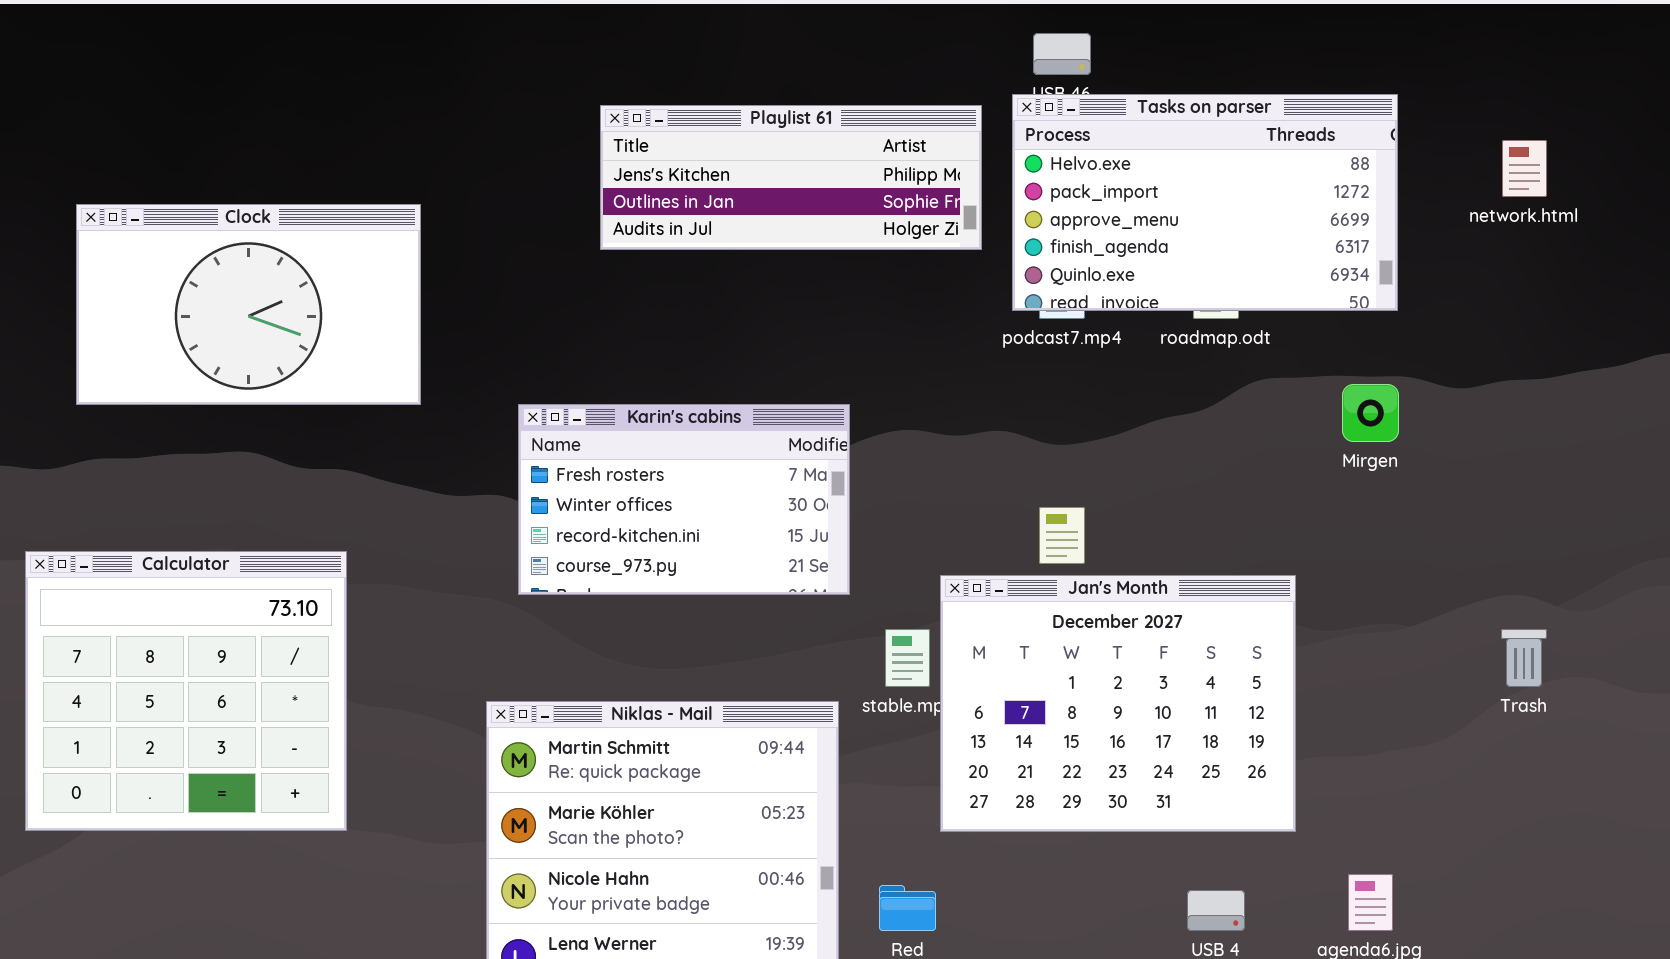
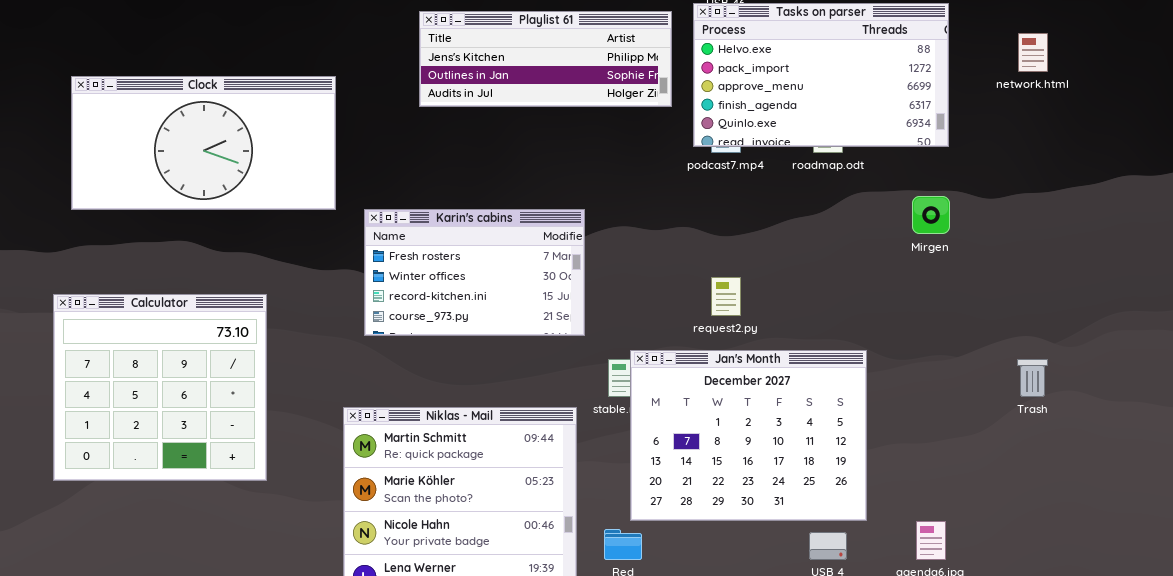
Clock: [76,204,421,405] -> [71,76,336,210], resized
Calculator: [25,551,347,831] -> [53,294,267,481], moved
Jan's Month: [940,575,1296,832] -> [630,350,867,521], moved

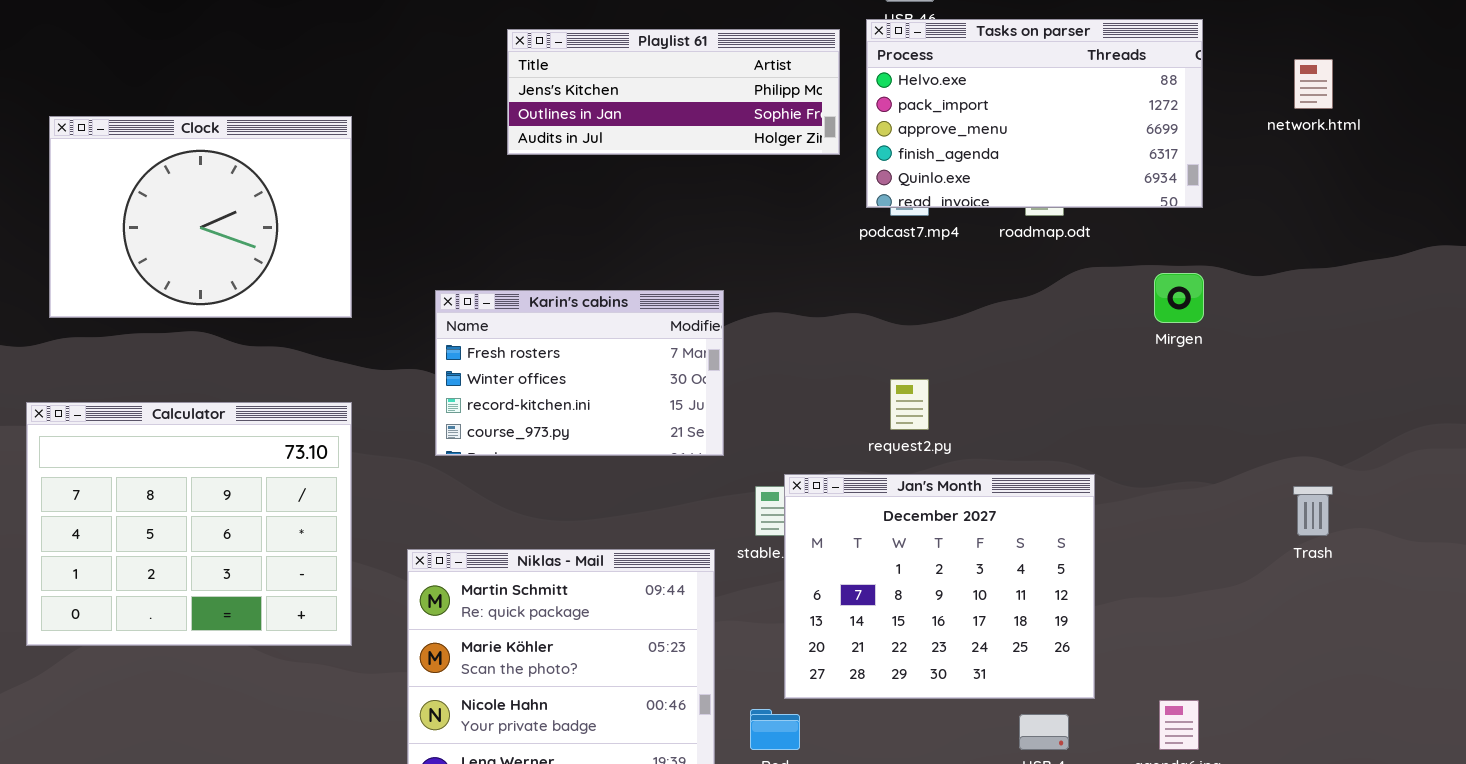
Clock: [71,76,336,210] -> [49,116,352,318], resized
Calculator: [53,294,267,481] -> [26,402,352,646], resized

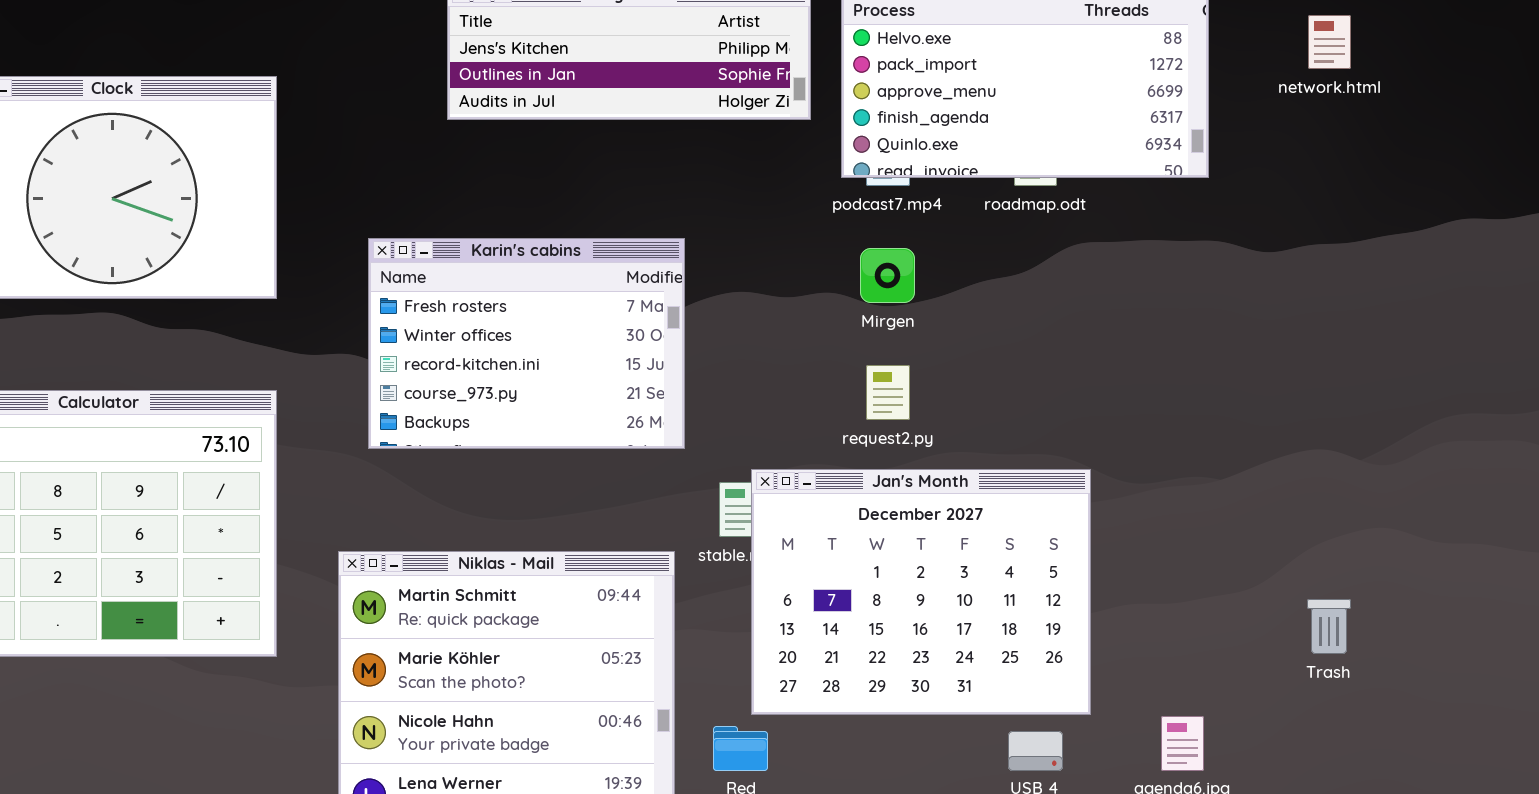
Mirgen: [1154,273,1204,323] -> [860,248,915,303], moved
Karin's cabins: [435,290,724,456] -> [368,238,685,449], resized
Trash: [1293,486,1333,536] -> [1307,599,1351,654], moved

